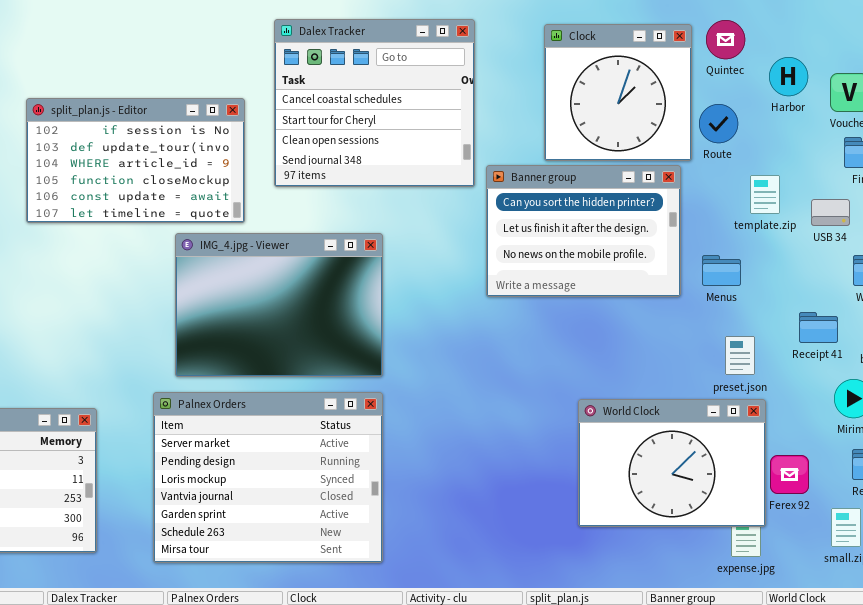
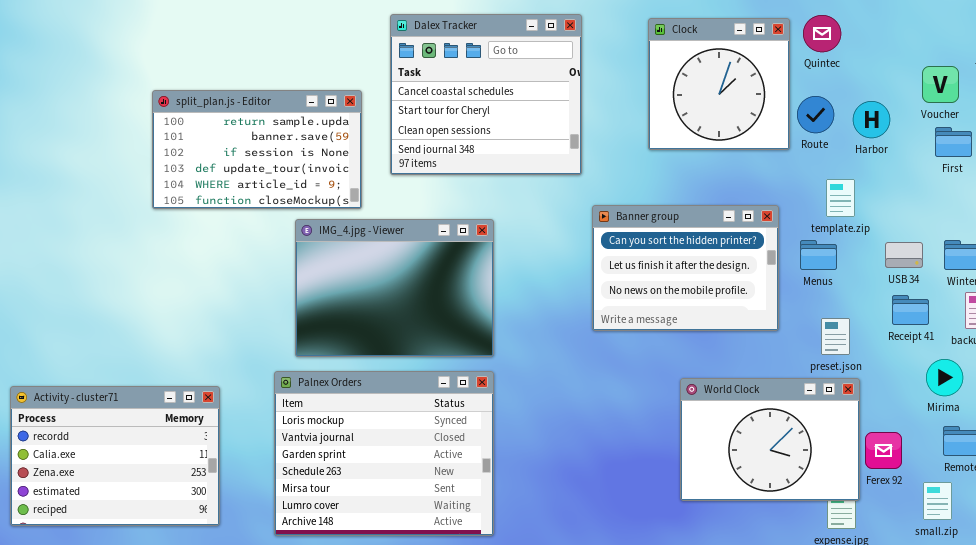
Harbor: [769,57,808,96] -> [853,101,890,138], moved
split_plan.js - Editor: [26,98,245,223] -> [152,90,362,209], scrolled up 2 rows
Banner group: [486,165,681,297] -> [592,205,779,331], moved
template.zip: [750,175,780,214] -> [826,179,855,217], moved
USB 34: [811,199,850,226] -> [885,242,923,268], moved
Palnex Orders: [153,392,383,563] -> [274,371,494,536], scrolled down 2 rows

